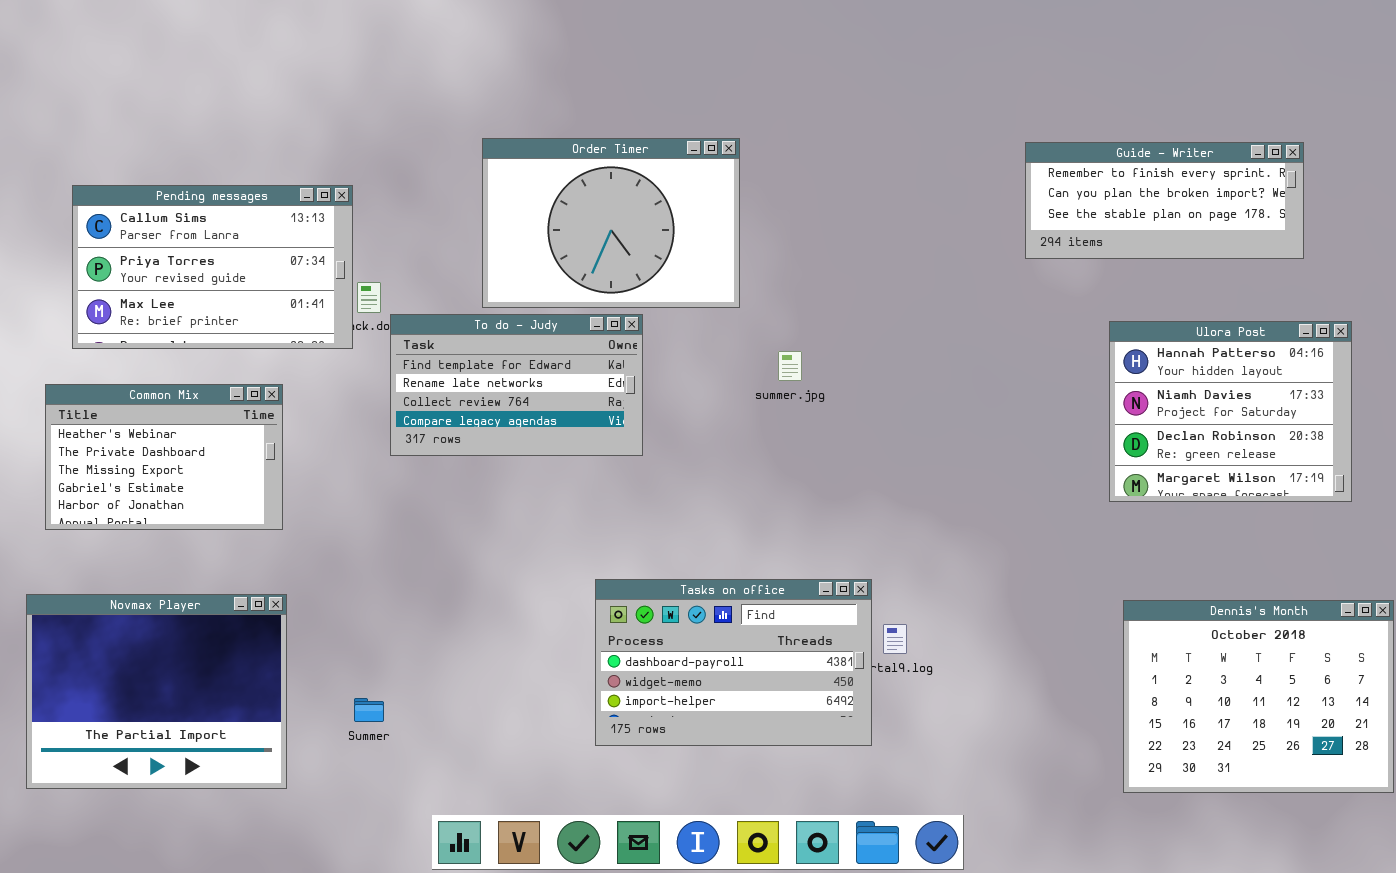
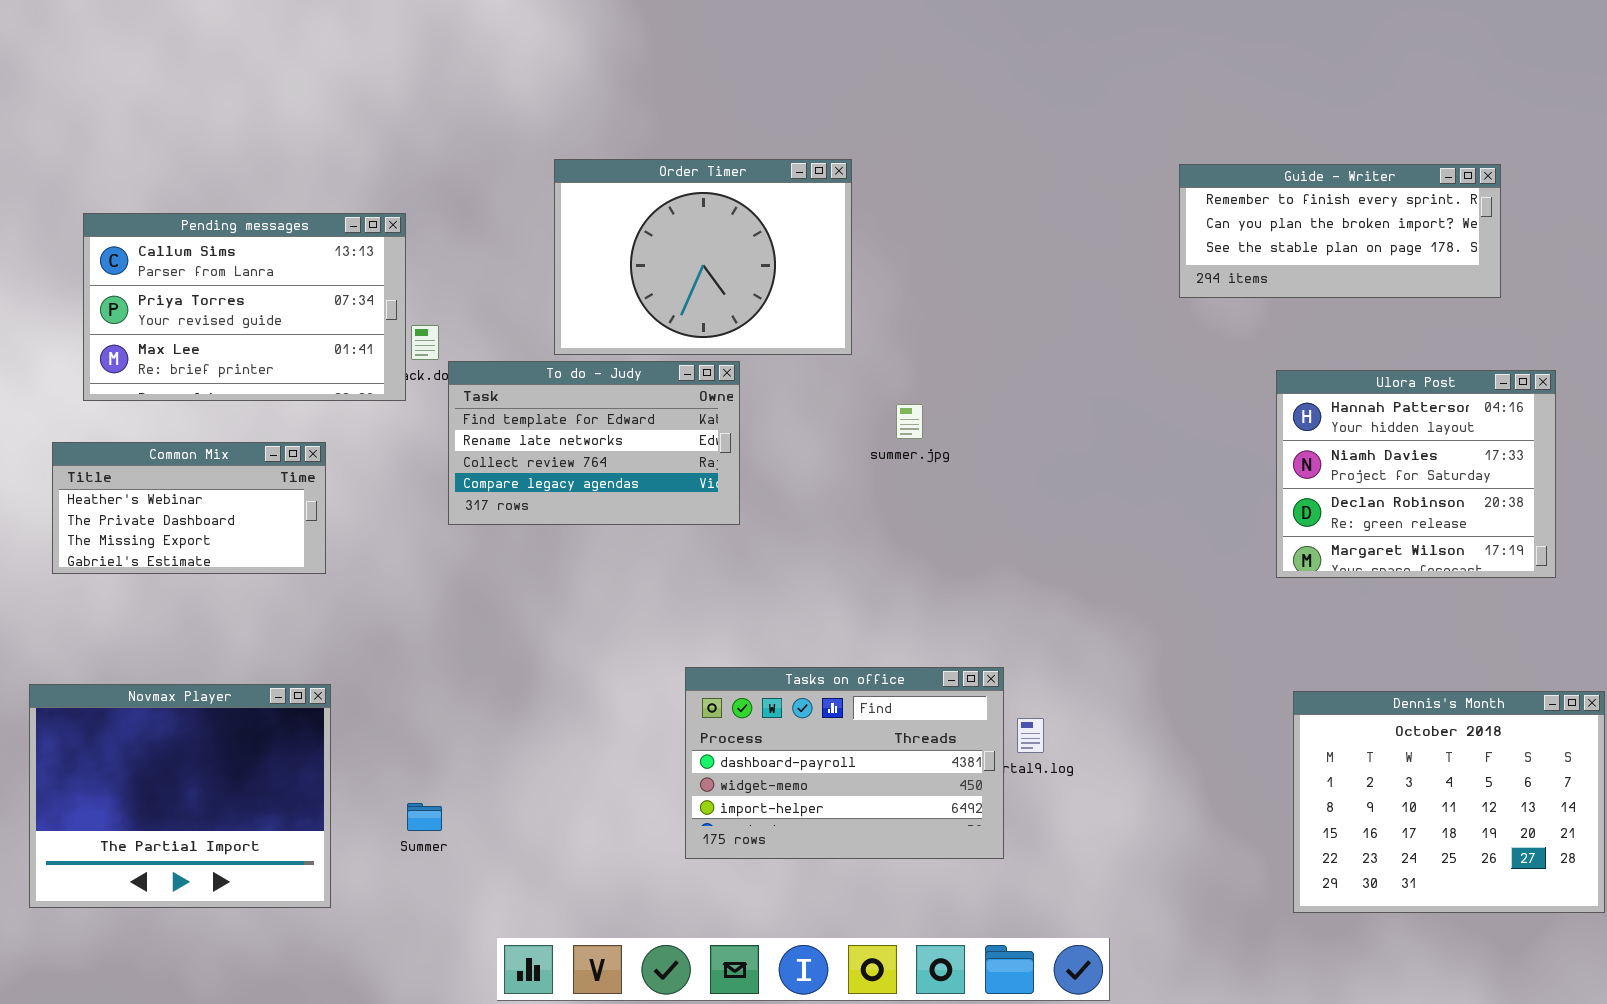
Common Mix: [45,384,283,530] -> [52,442,326,574], resized

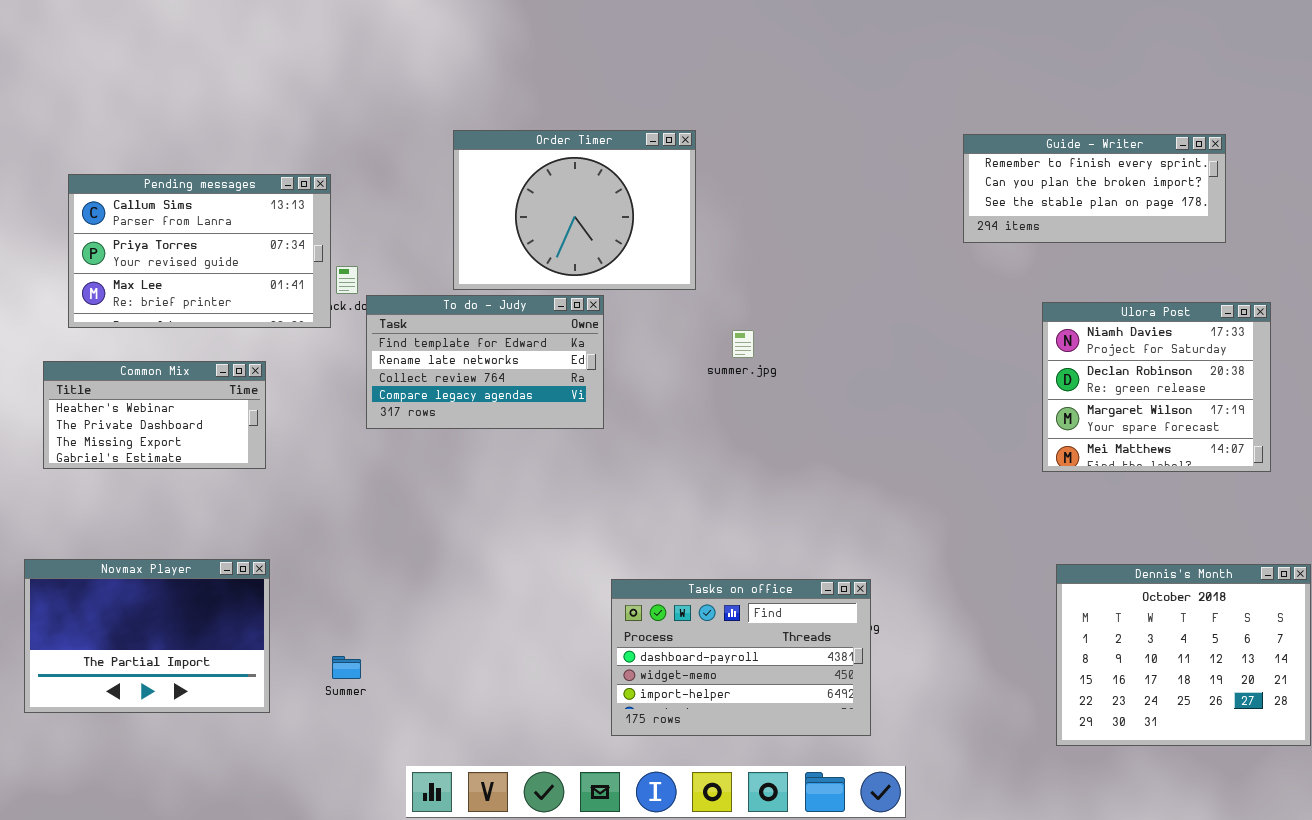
Ulora Post: [1276,370,1556,578] -> [1042,302,1271,472], scrolled down 1 row
Tasks on office: [685,667,1004,859] -> [611,579,871,736], moved
Novmax Player: [29,684,331,908] -> [24,559,270,713], resized

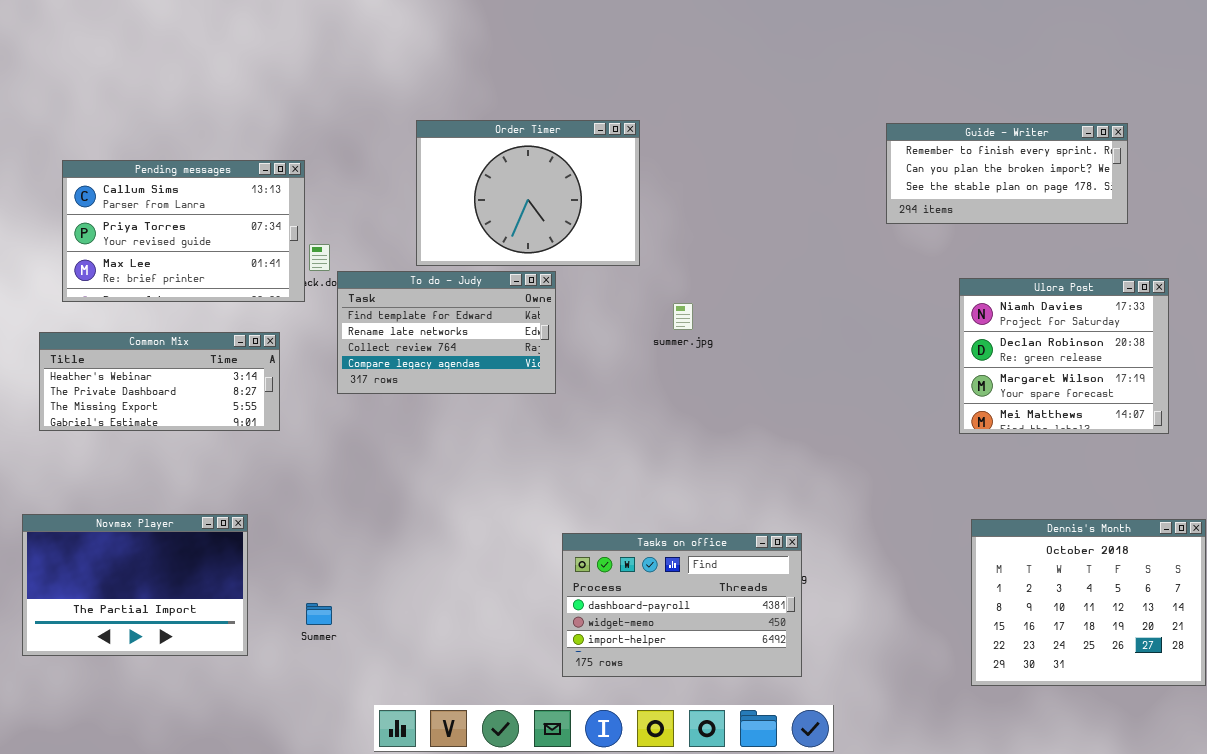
Common Mix: [43,361,266,469] -> [39,332,280,431], resized

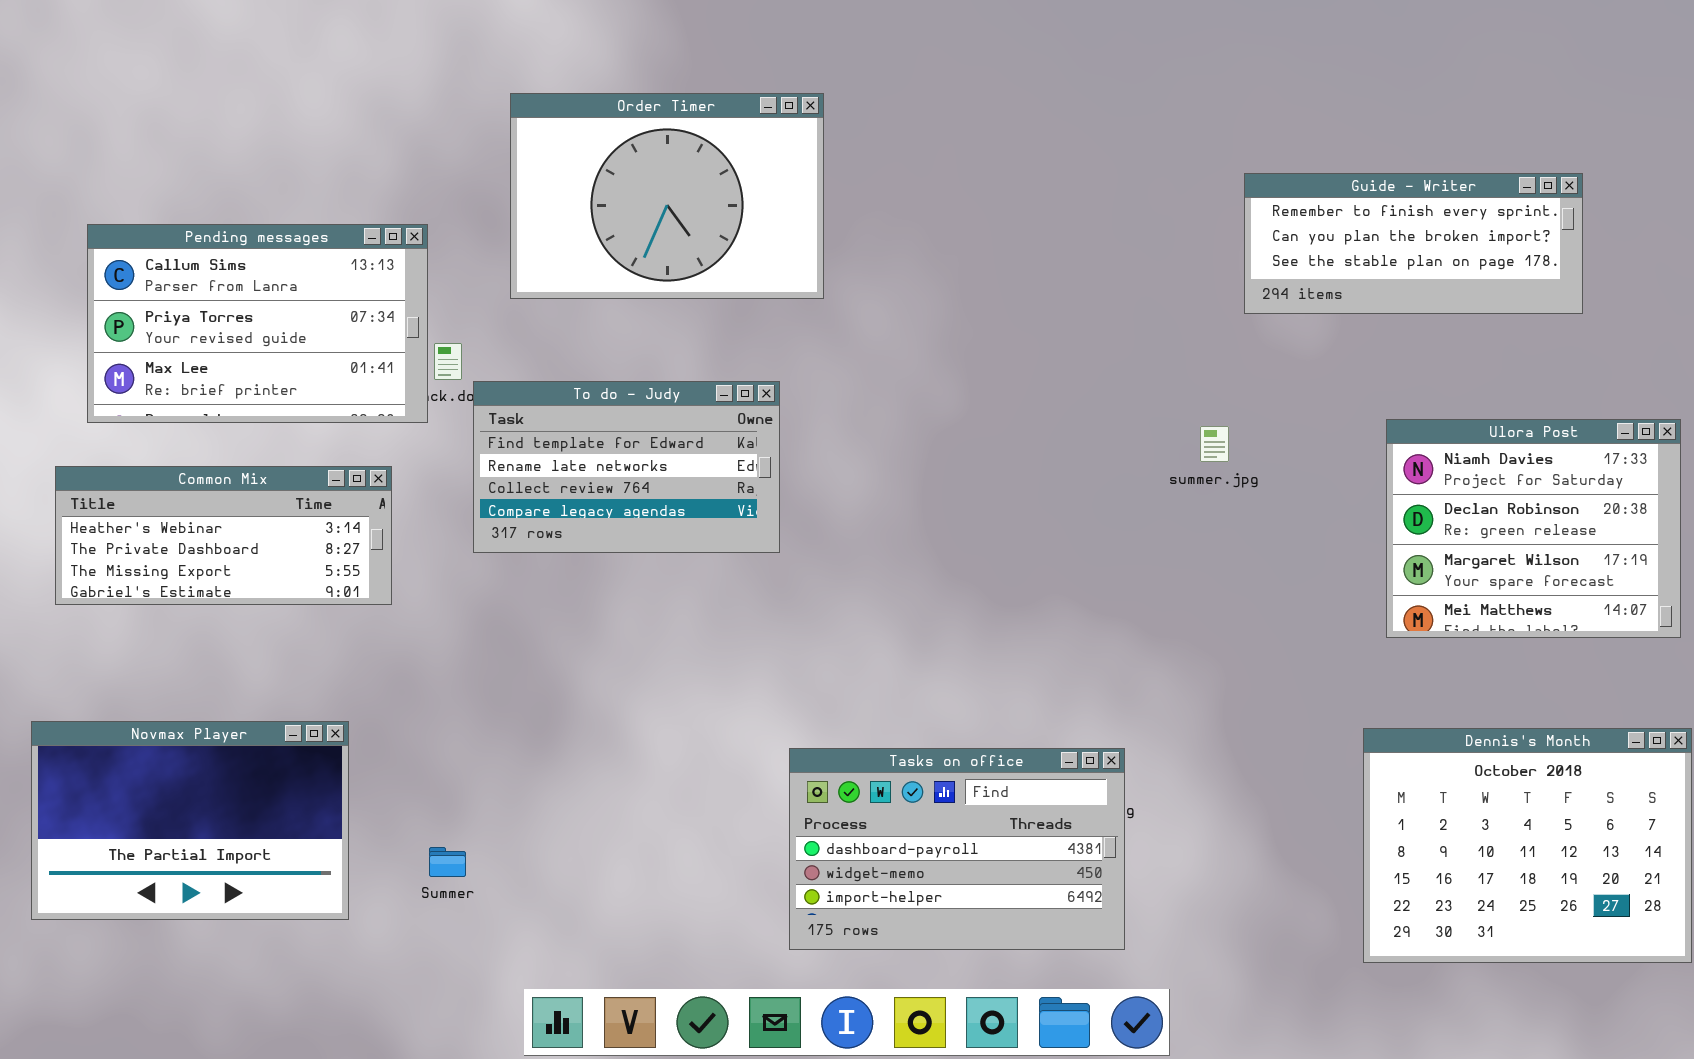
Order Timer: [416,120,640,266] -> [510,93,824,299], moved
Ulora Post: [959,278,1169,434] -> [1386,419,1681,638], moved
summer.jpg: [673,303,693,330] -> [1200,426,1229,462], moved

